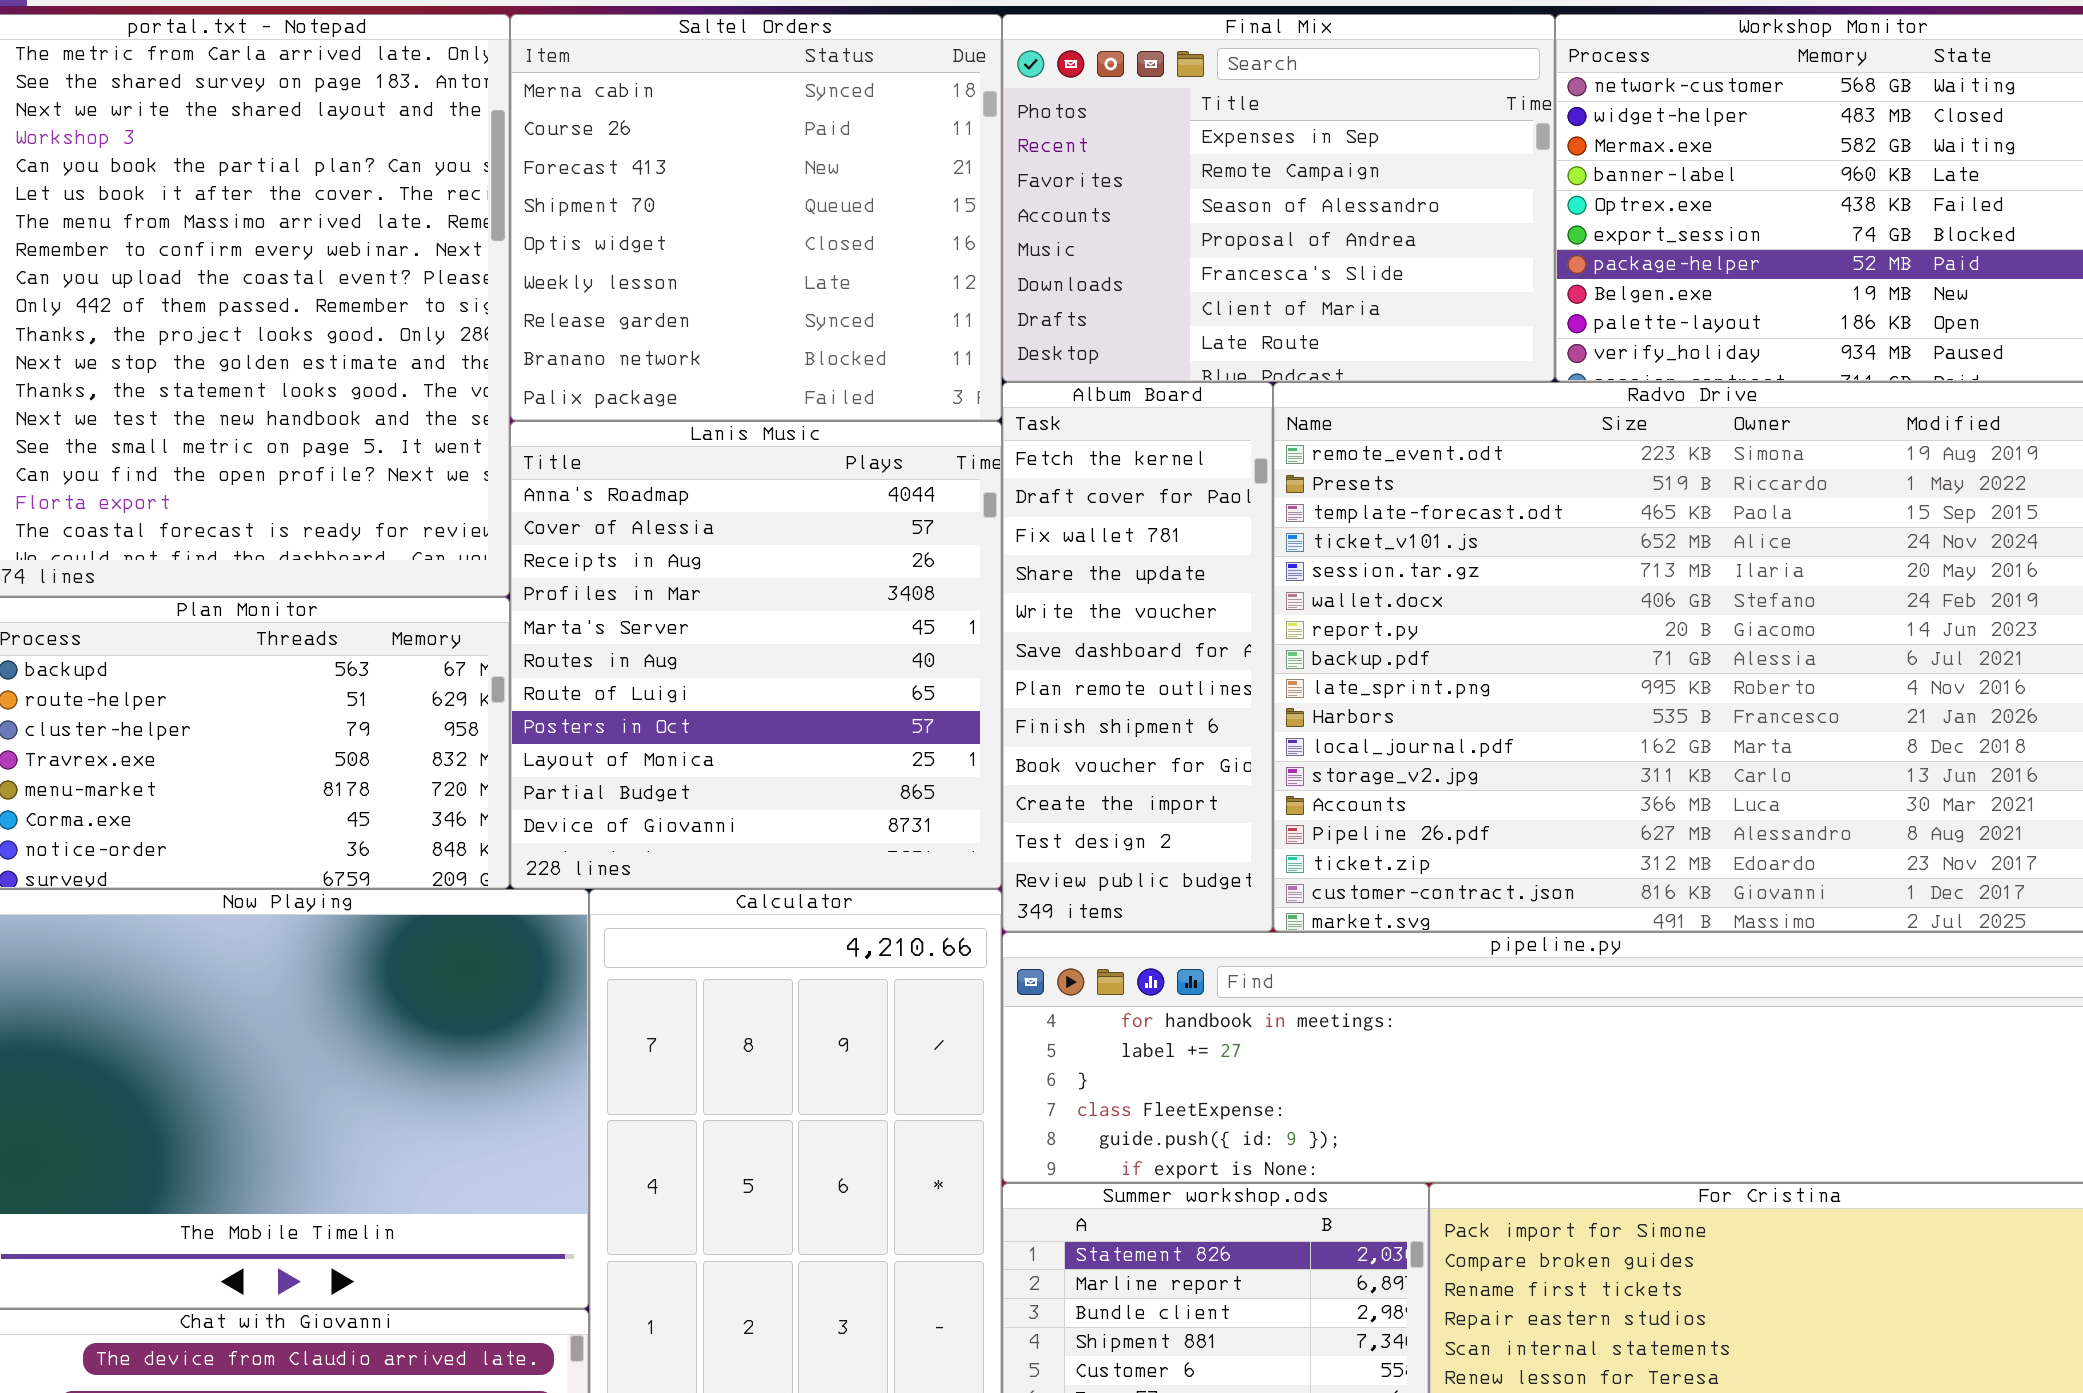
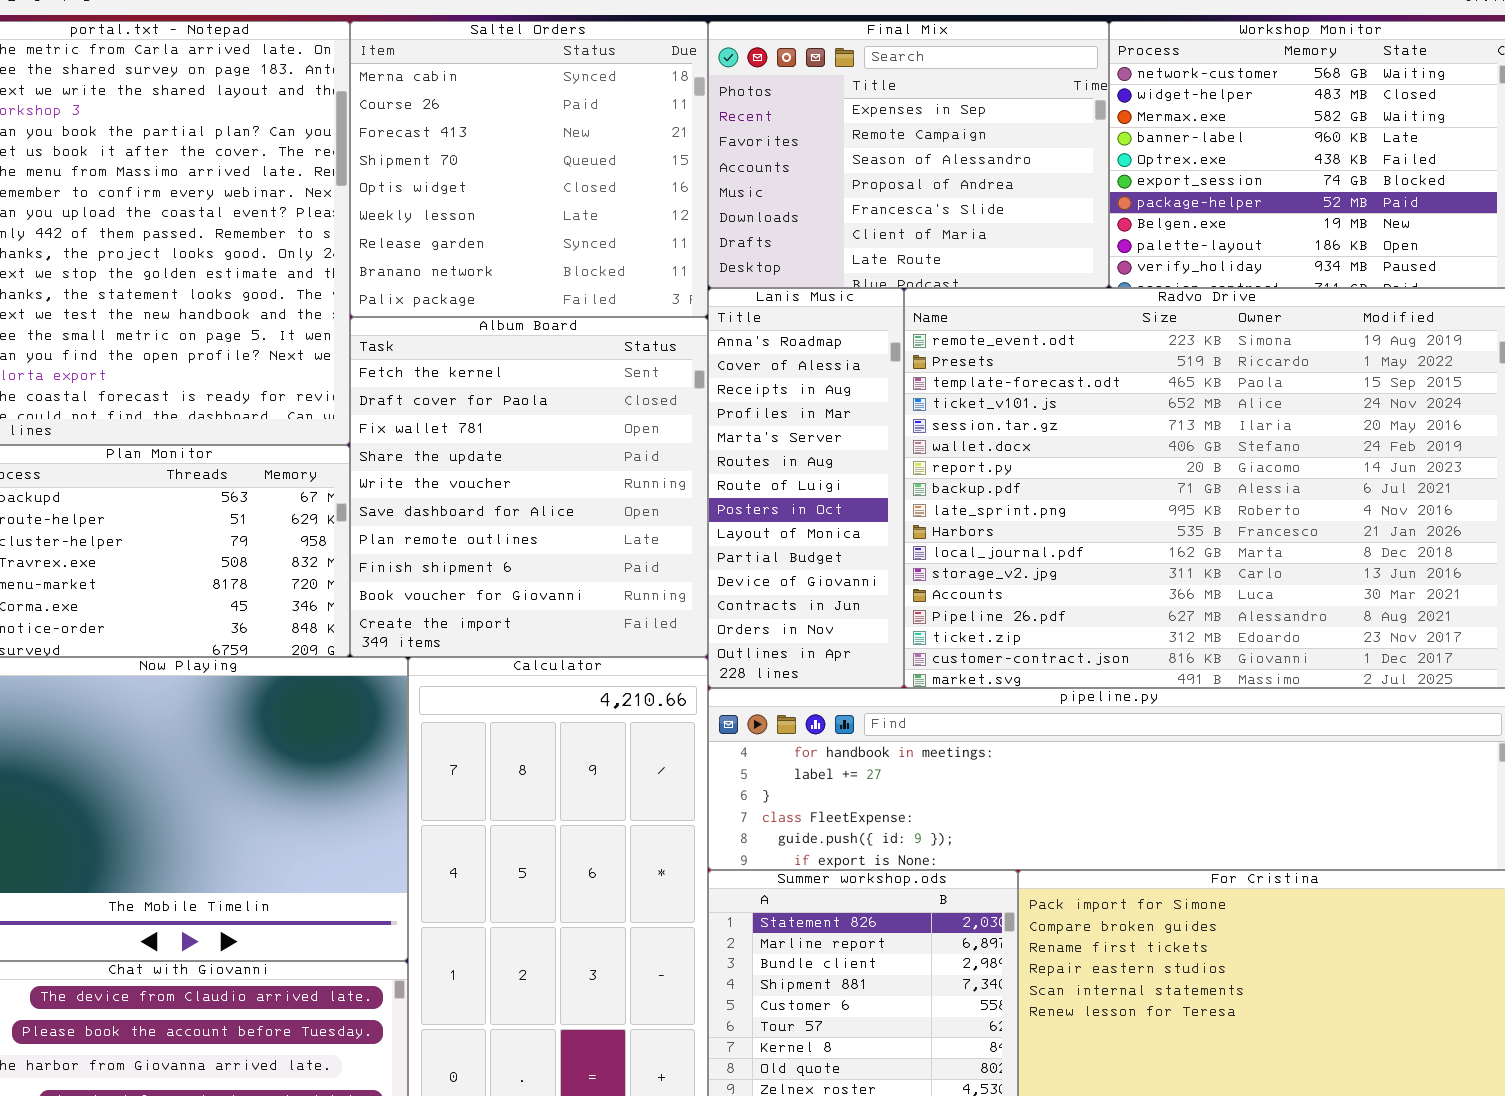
Album Board: [1002,382,1273,932] -> [350,317,708,657], moved, resized
Lanis Music: [510,421,1002,889] -> [708,288,904,688], moved, resized

